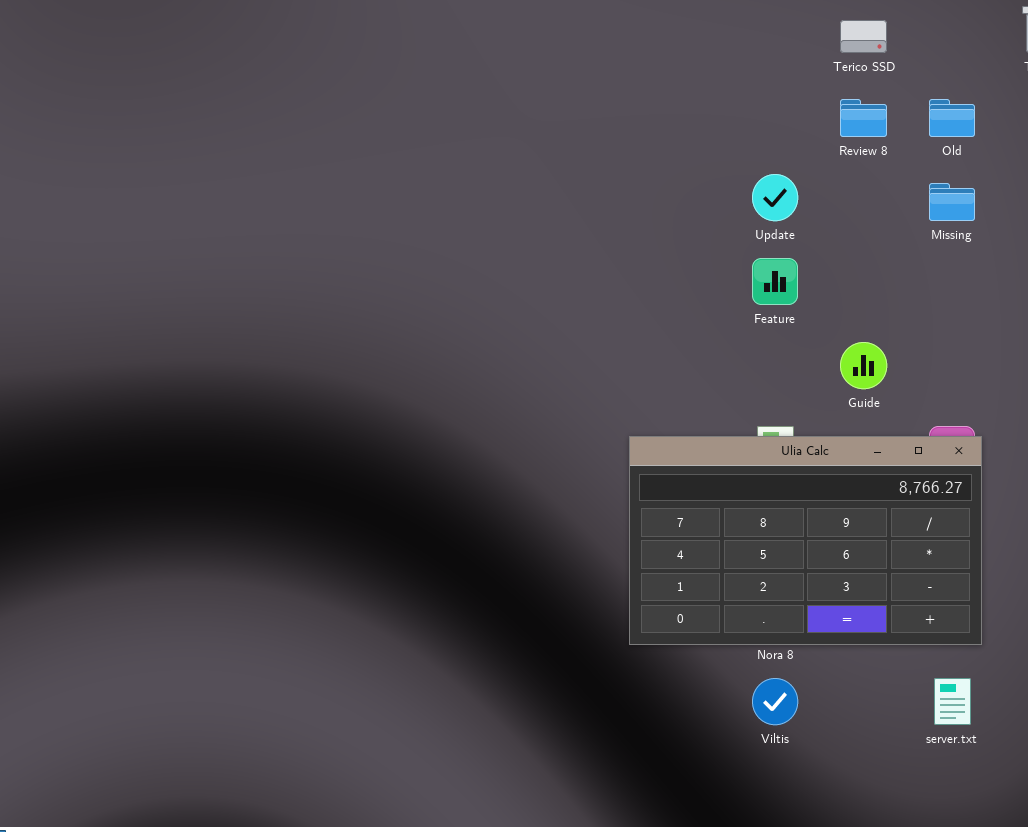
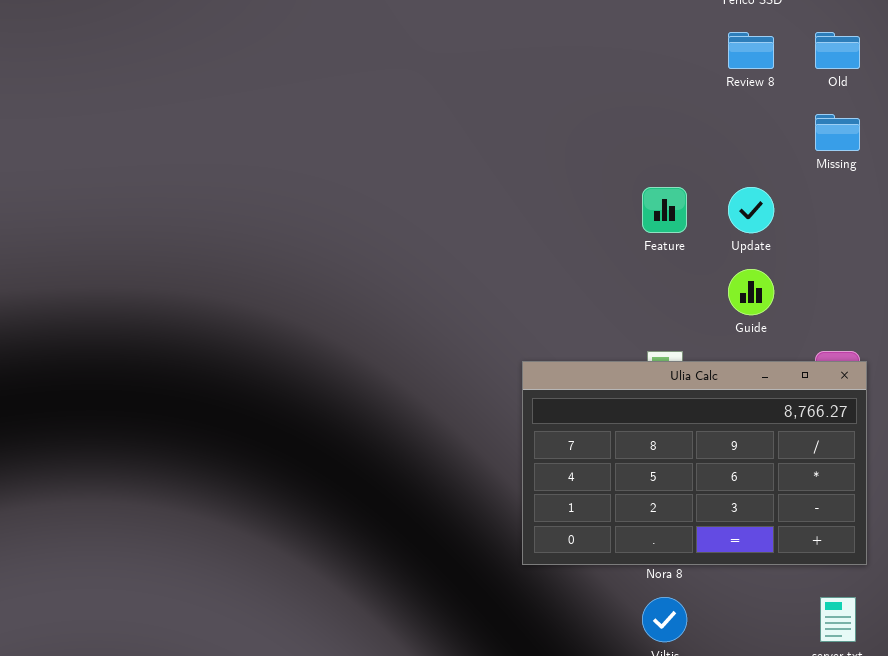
Update: [752,174,798,221] -> [728,187,774,233], moved

